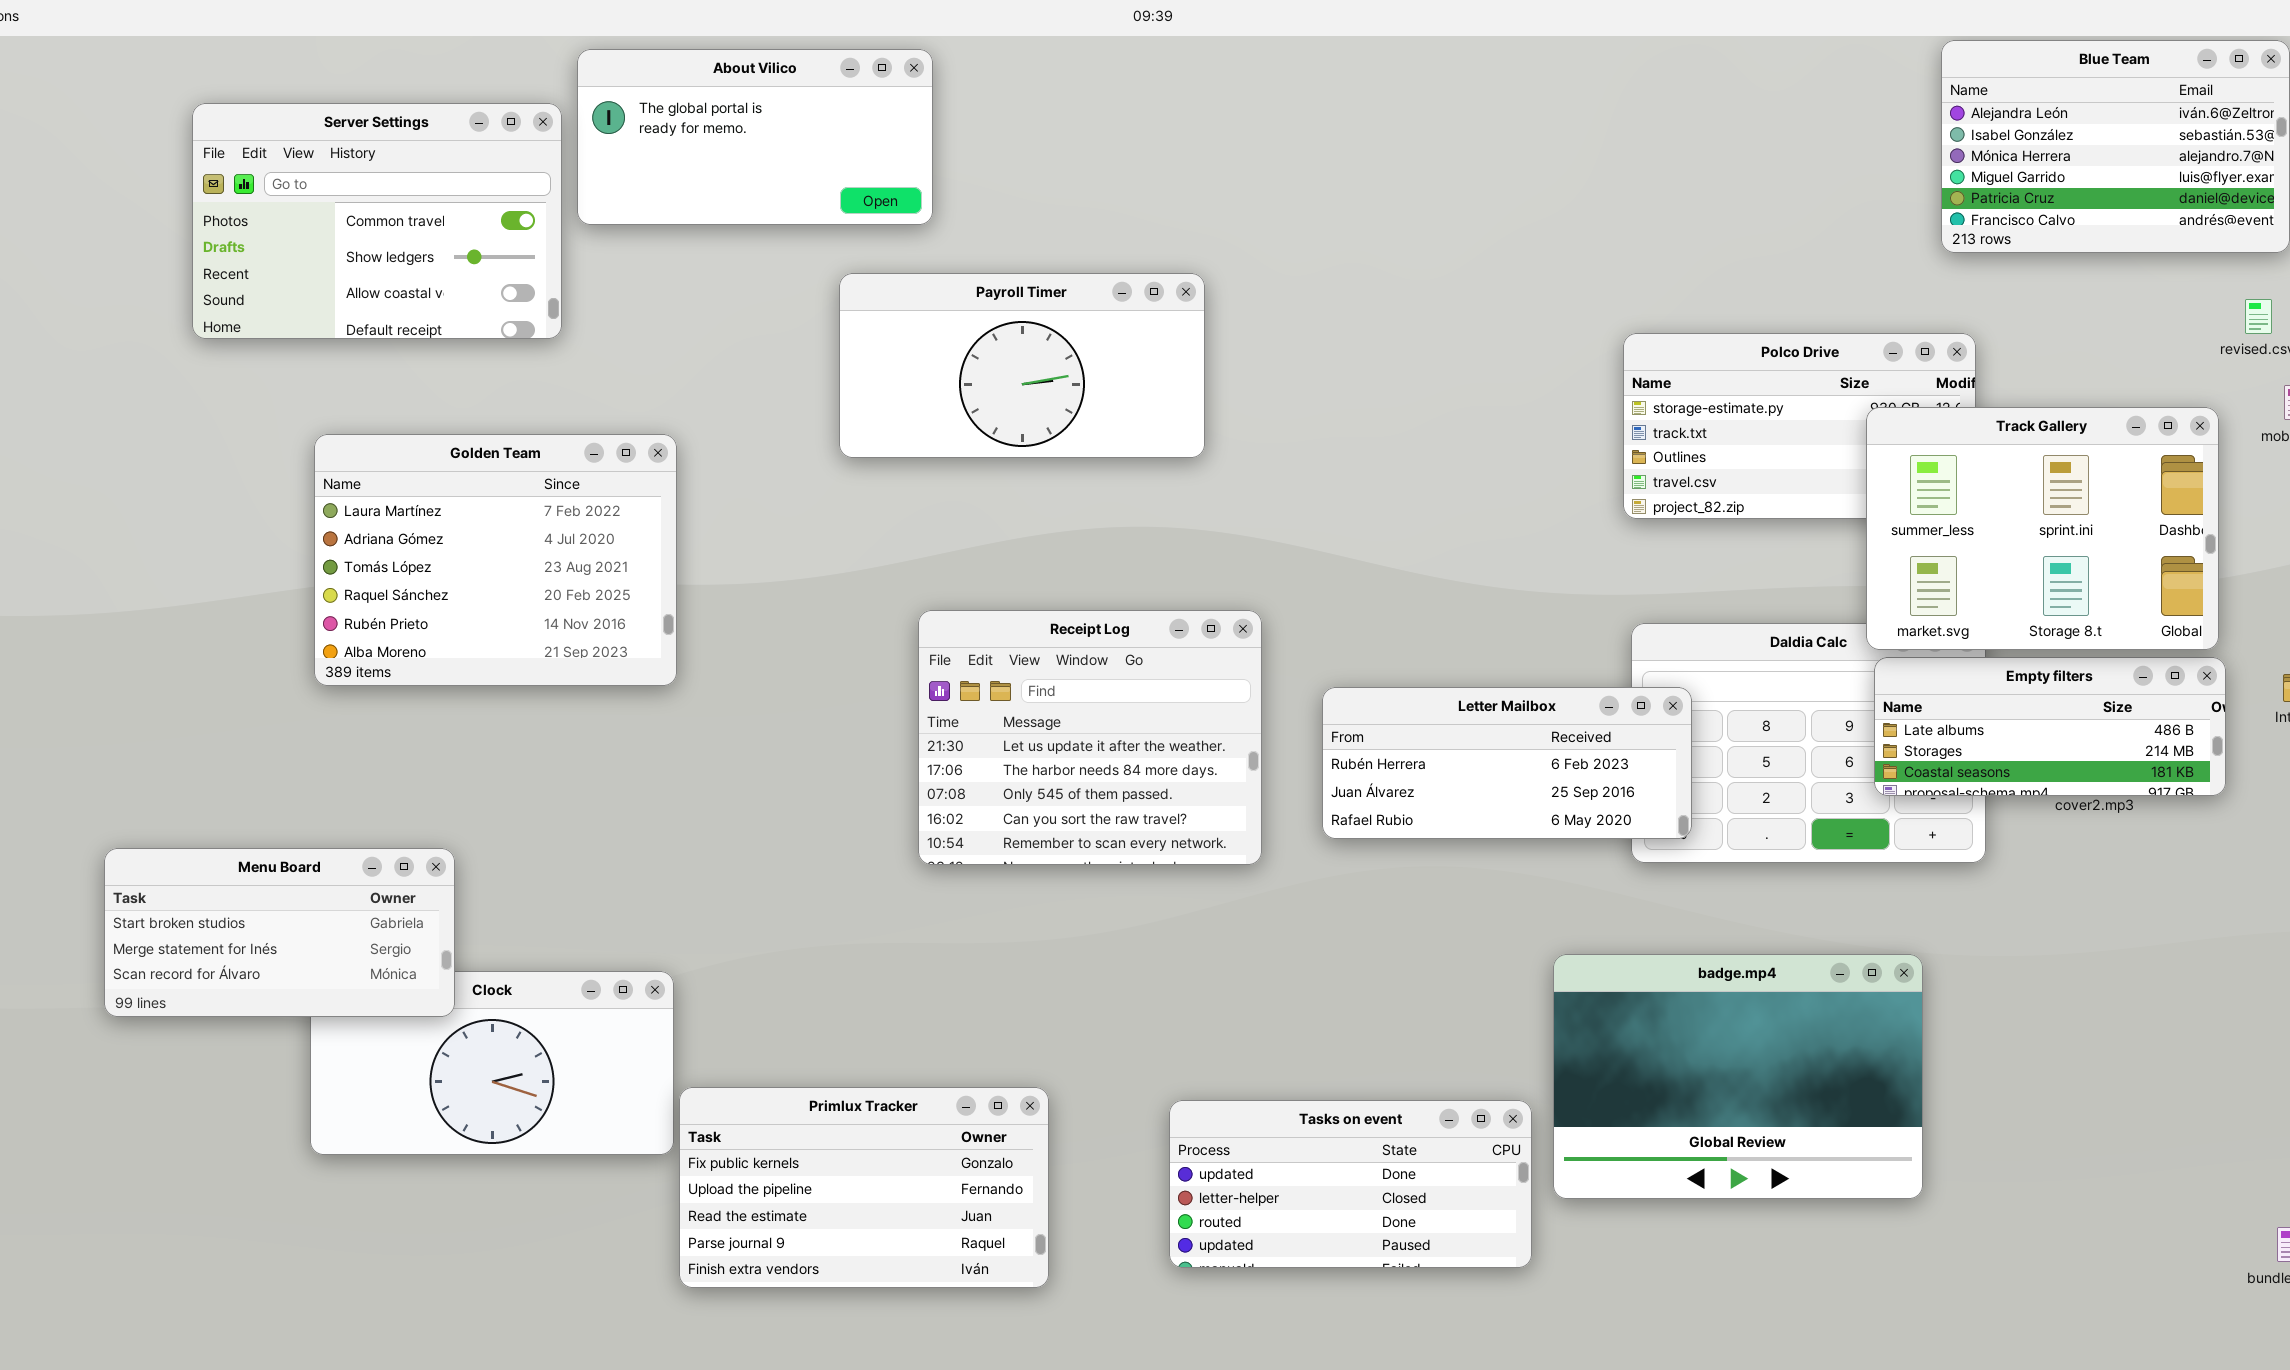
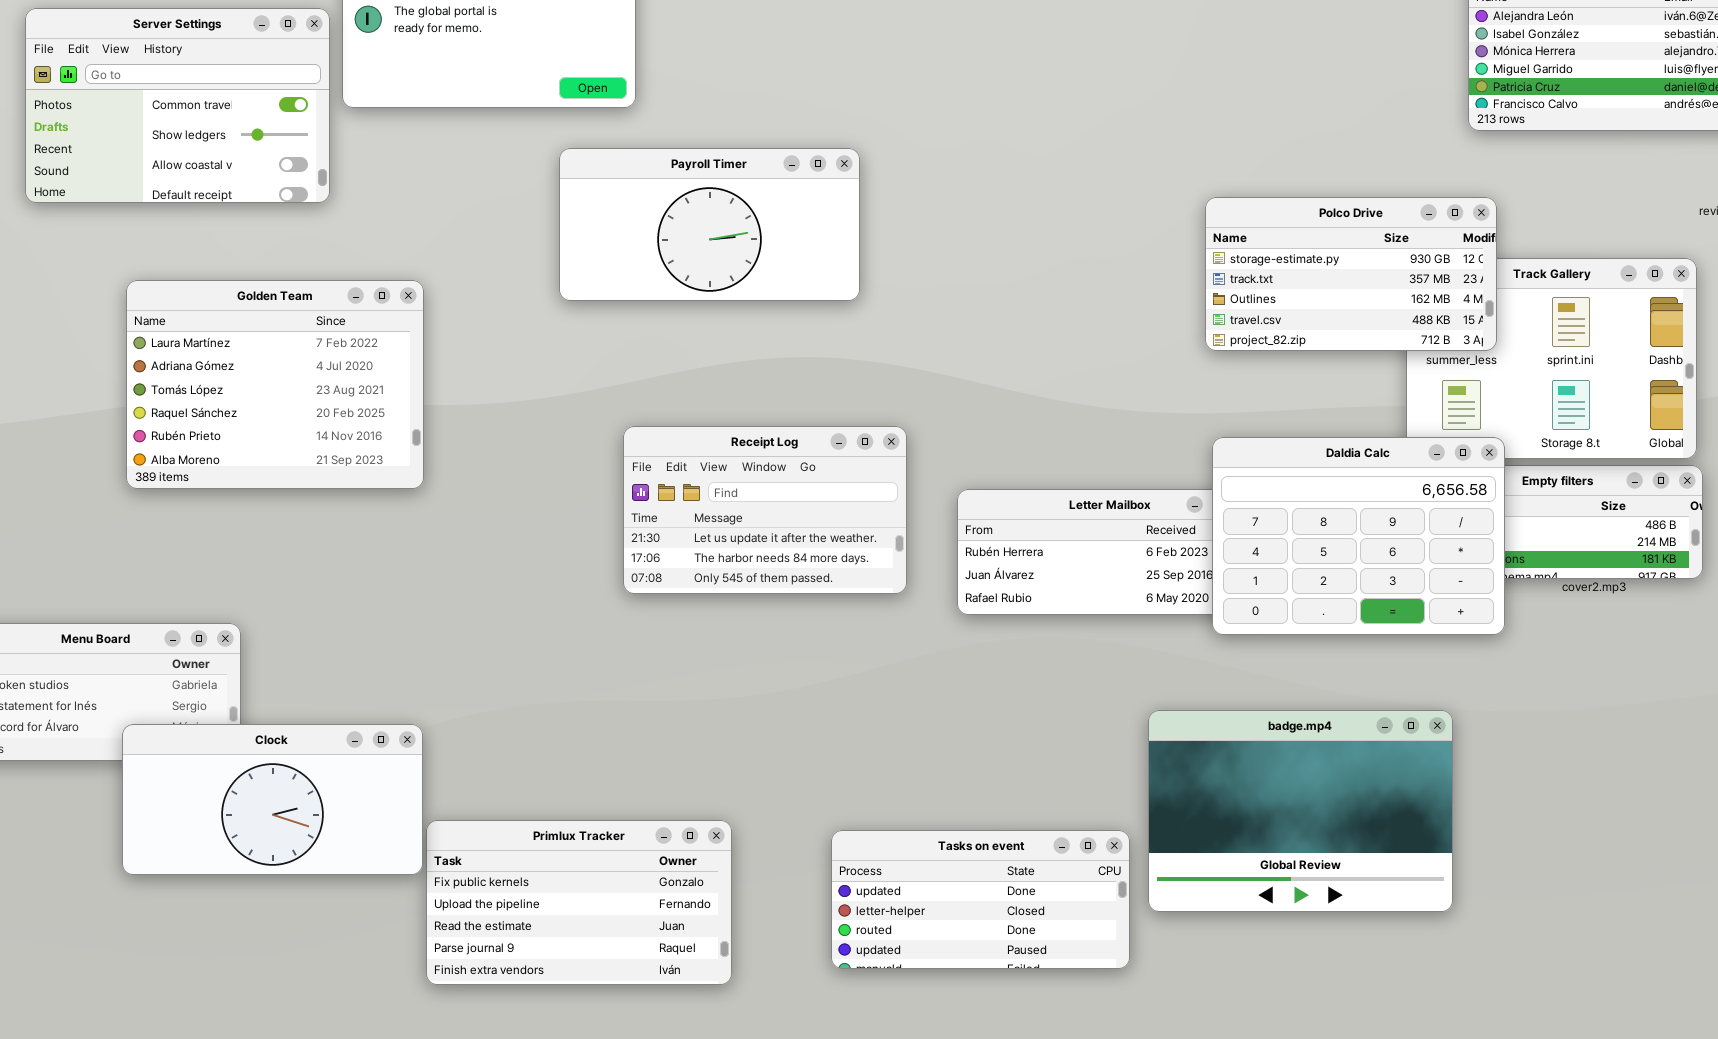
Polco Drive: [1623,333,1976,519] -> [1205,197,1497,351], raised
Receipt Log: [918,610,1262,865] -> [623,426,907,594], resized
Daldia Calc: [1631,623,1986,863] -> [1212,437,1505,635], raised
Clock: [310,971,674,1155] -> [122,724,423,875], raised

